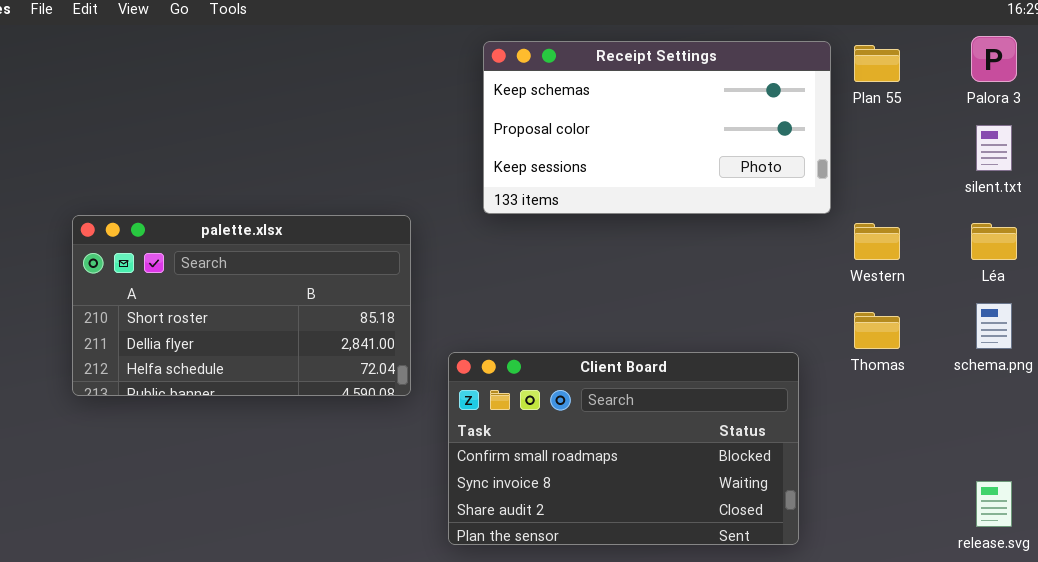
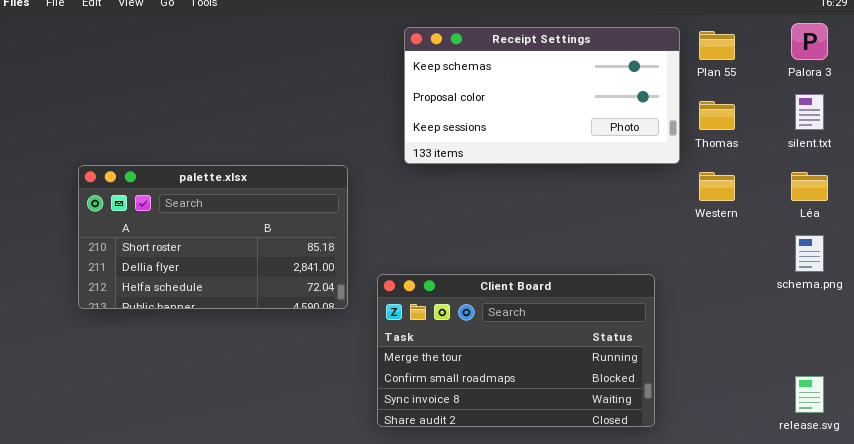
Thomas: [854,312,900,349] -> [699,101,735,130], moved
Client Board: [448,352,799,545] -> [377,274,655,427], scrolled up 1 row

